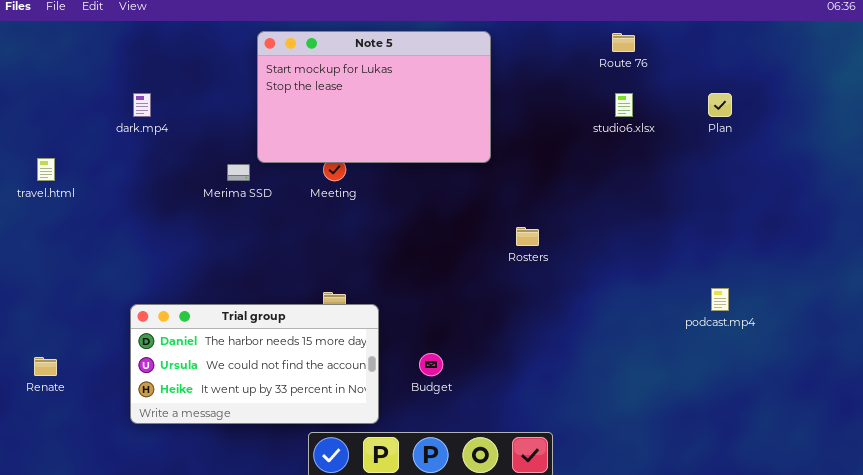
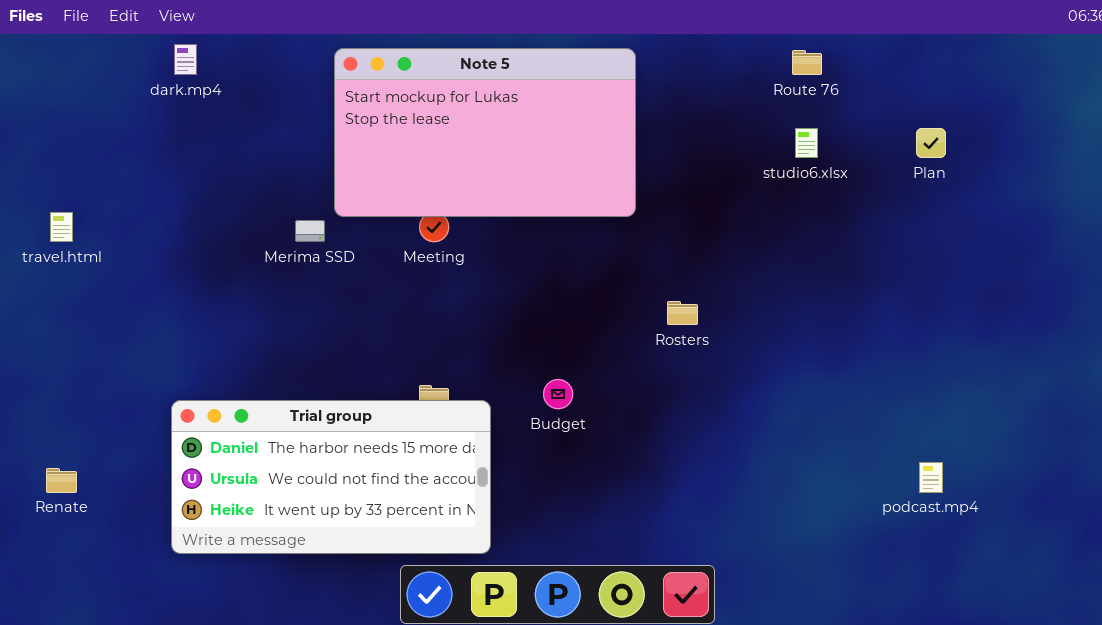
dark.mp4: [133,93,151,117] -> [174,44,197,75], moved
podcast.mp4: [711,288,729,311] -> [919,462,943,493], moved
Budget: [419,353,443,376] -> [543,379,573,409], moved

